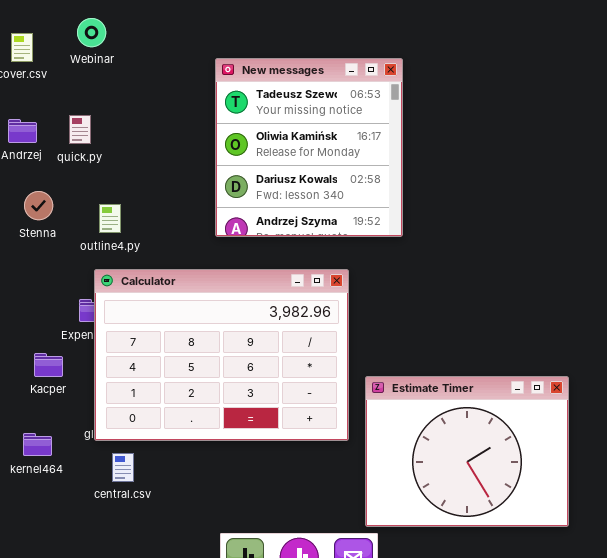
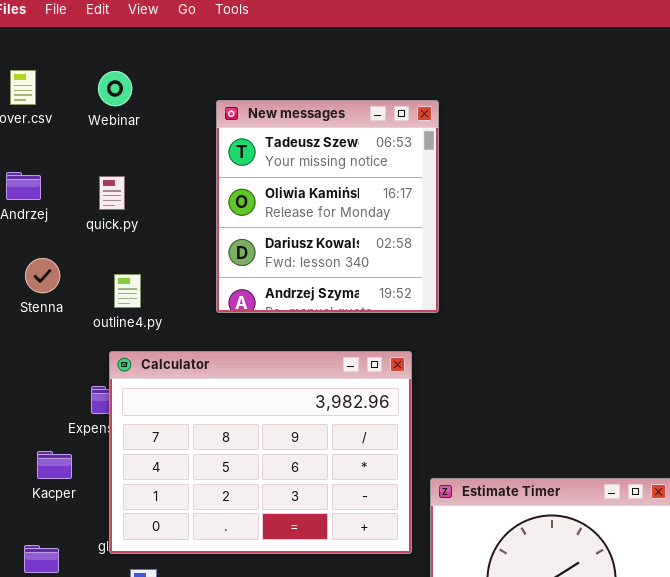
Webinar: [77,18,106,47] -> [98,71,132,106], moved
New messages: [215,58,403,237] -> [216,100,439,313], moved
quick.py: [69,115,91,144] -> [99,176,125,210], moved

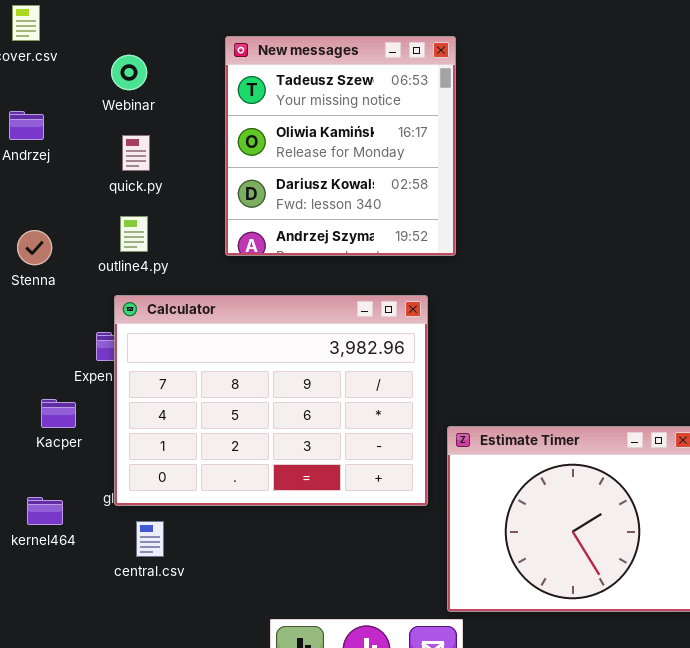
Webinar: [98,71,132,106] -> [111,55,147,90], moved
quick.py: [99,176,125,210] -> [122,135,150,171], moved
Stenna: [25,258,60,293] -> [17,230,52,265], moved

